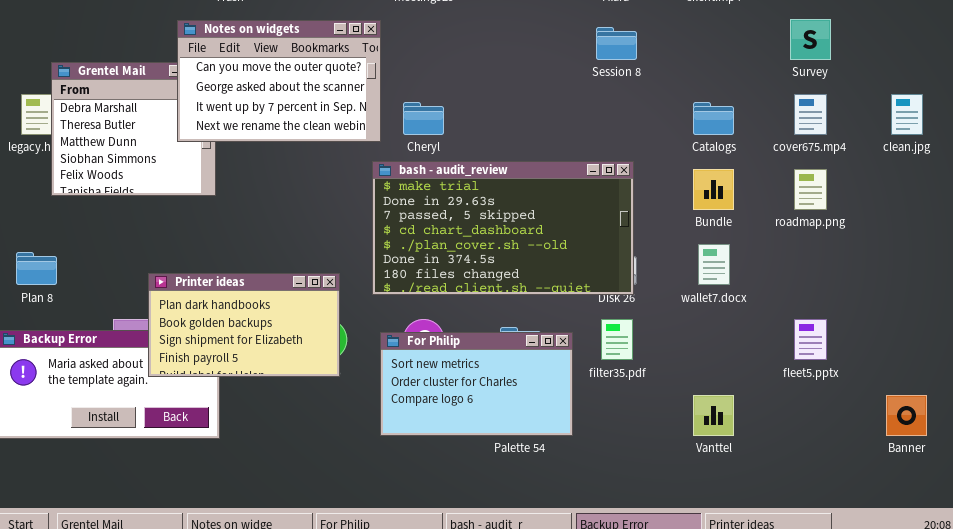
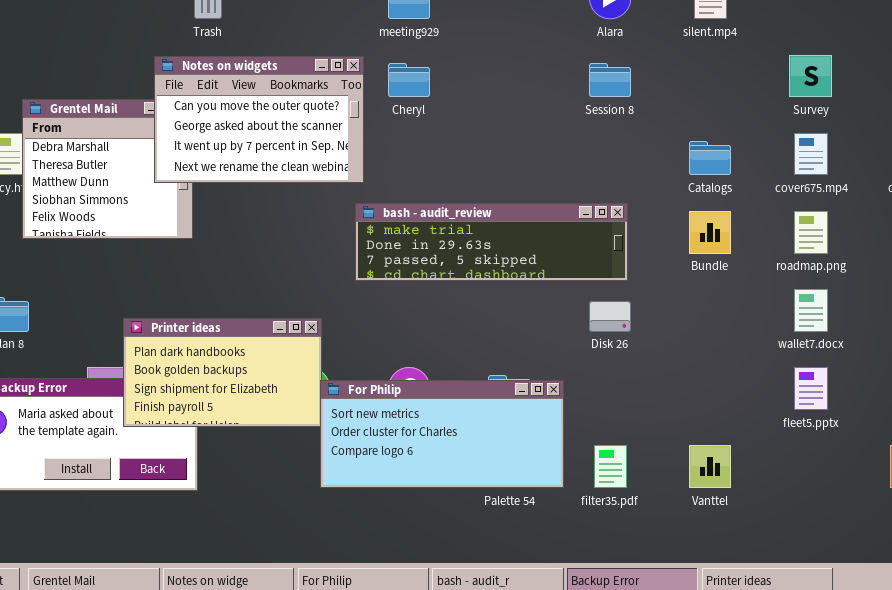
Cheryl: [403,102,444,135] -> [388,63,430,97], moved
bash - audit_review: [372,161,634,295] -> [355,203,628,281], resized
wallet7.docx: [698,244,730,285] -> [794,289,828,332], moved
filter35.pdf: [601,319,633,360] -> [594,445,627,488], moved
For Philip: [380,332,573,436] -> [320,380,564,488], resized

